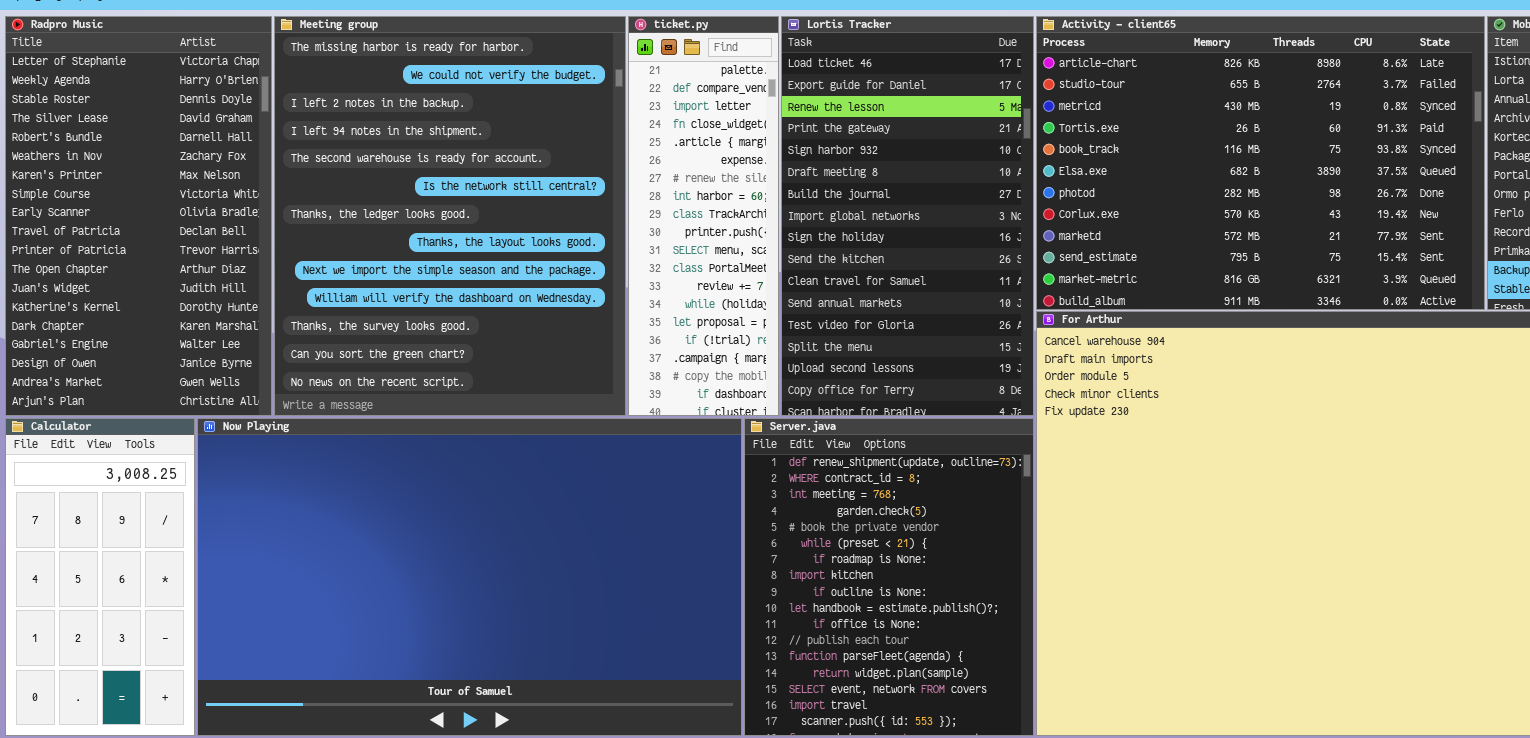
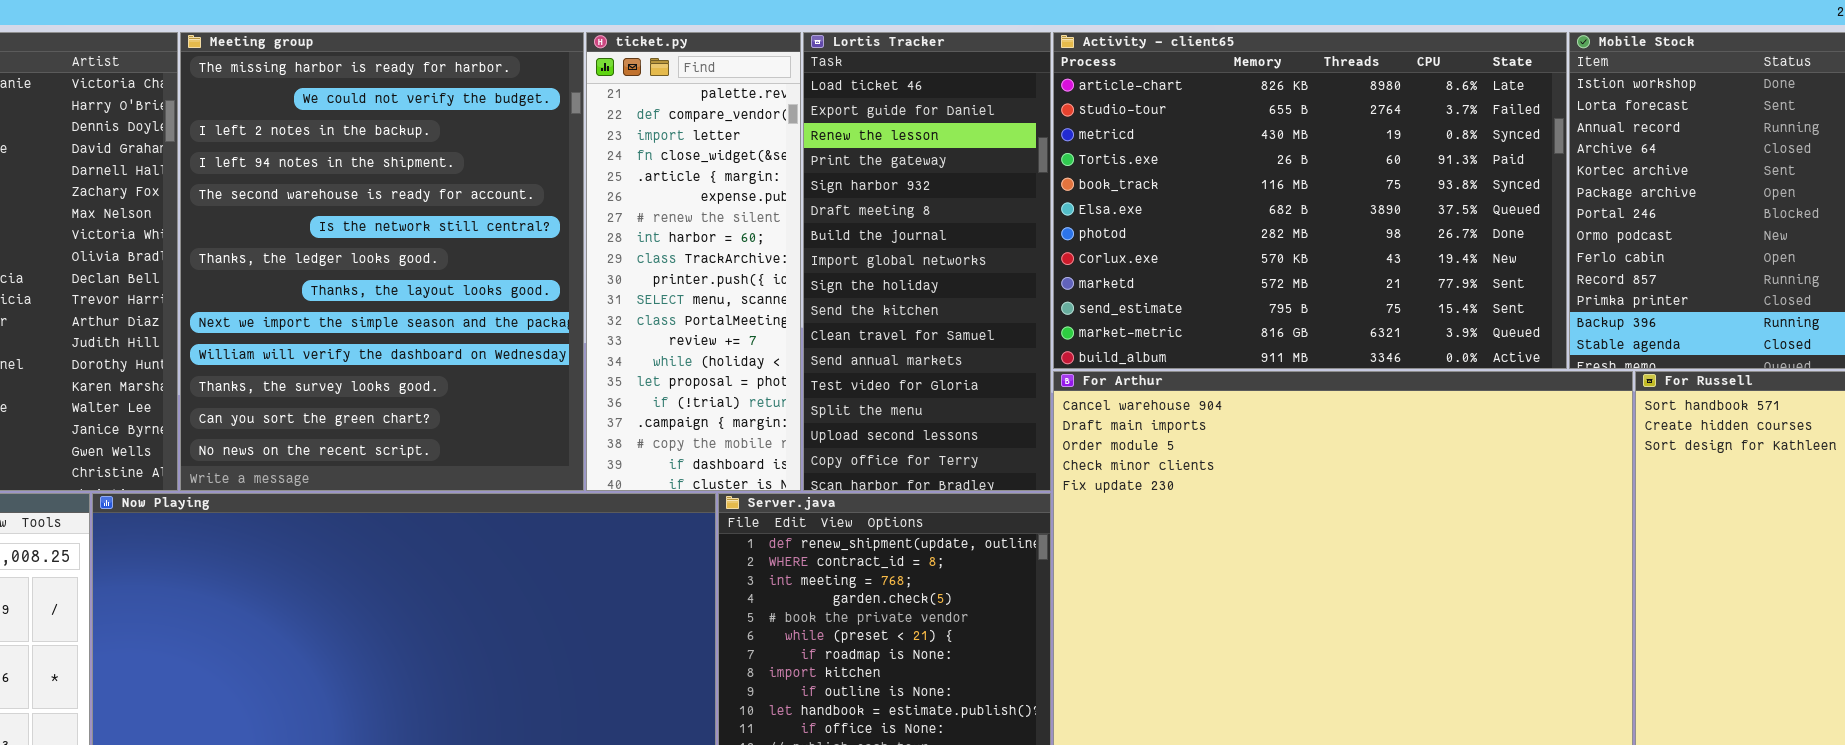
ticket.py: [628,16,779,416] -> [586,32,801,491], resized
Lortis Tracker: [781,16,1034,416] -> [803,32,1051,491], resized

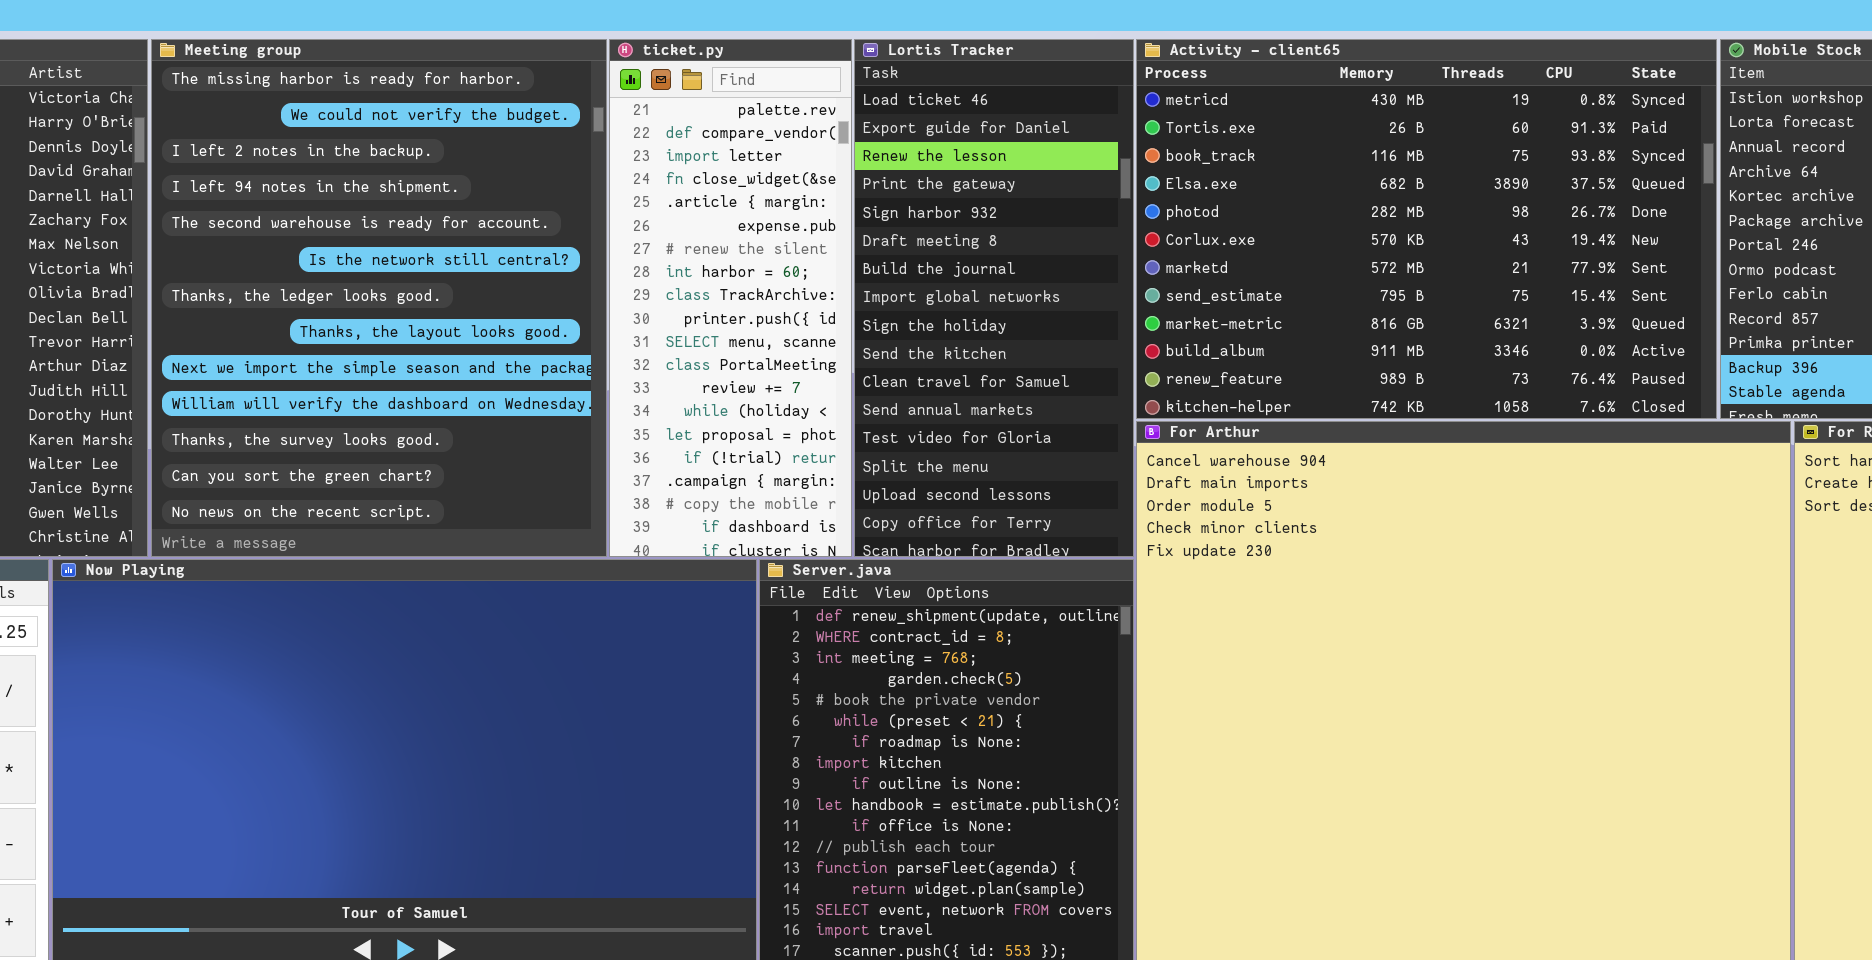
Activity - client65: [1053,32,1567,369] -> [1136,39,1717,419], scrolled down 2 rows

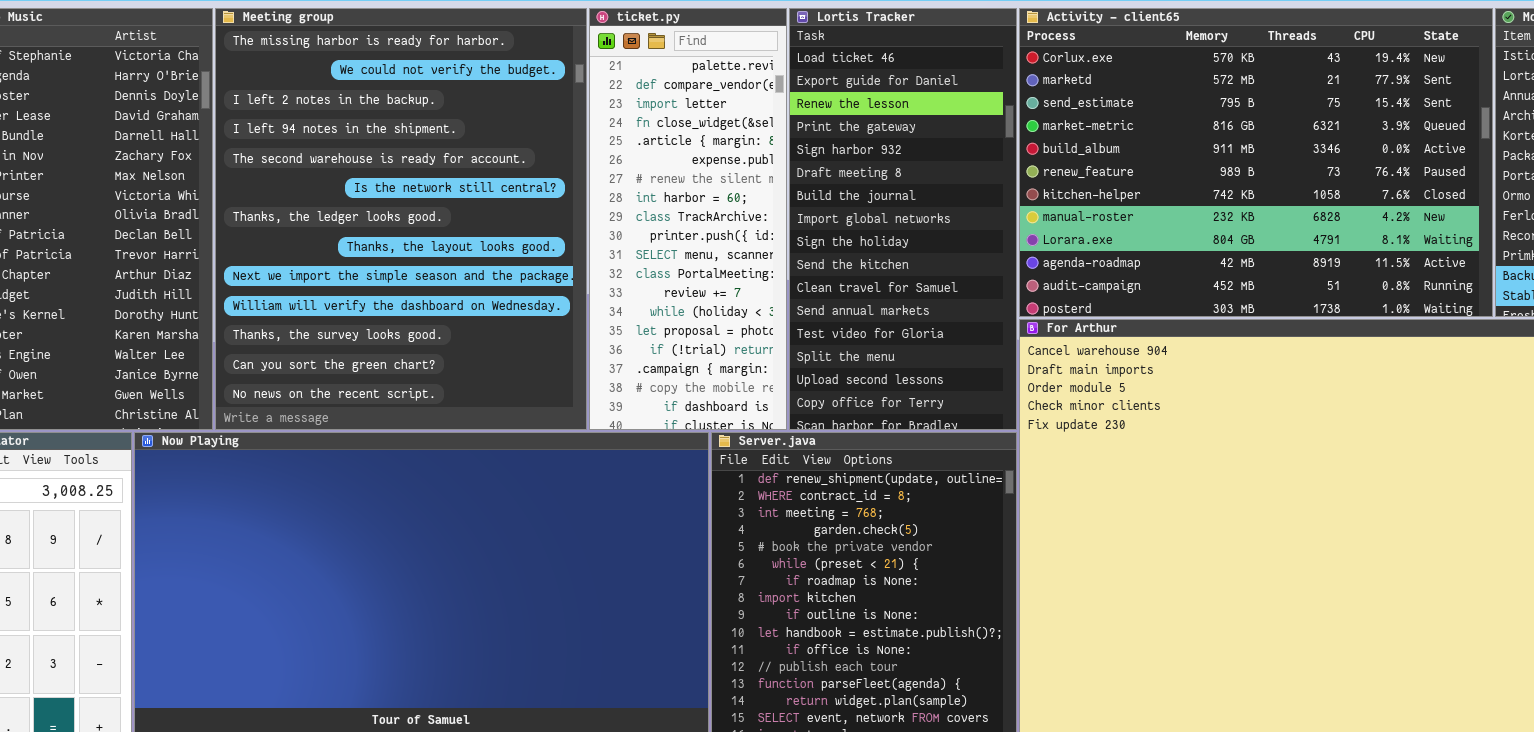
Activity - client65: [1136,39,1717,419] -> [1019,8,1493,317], scrolled down 5 rows

